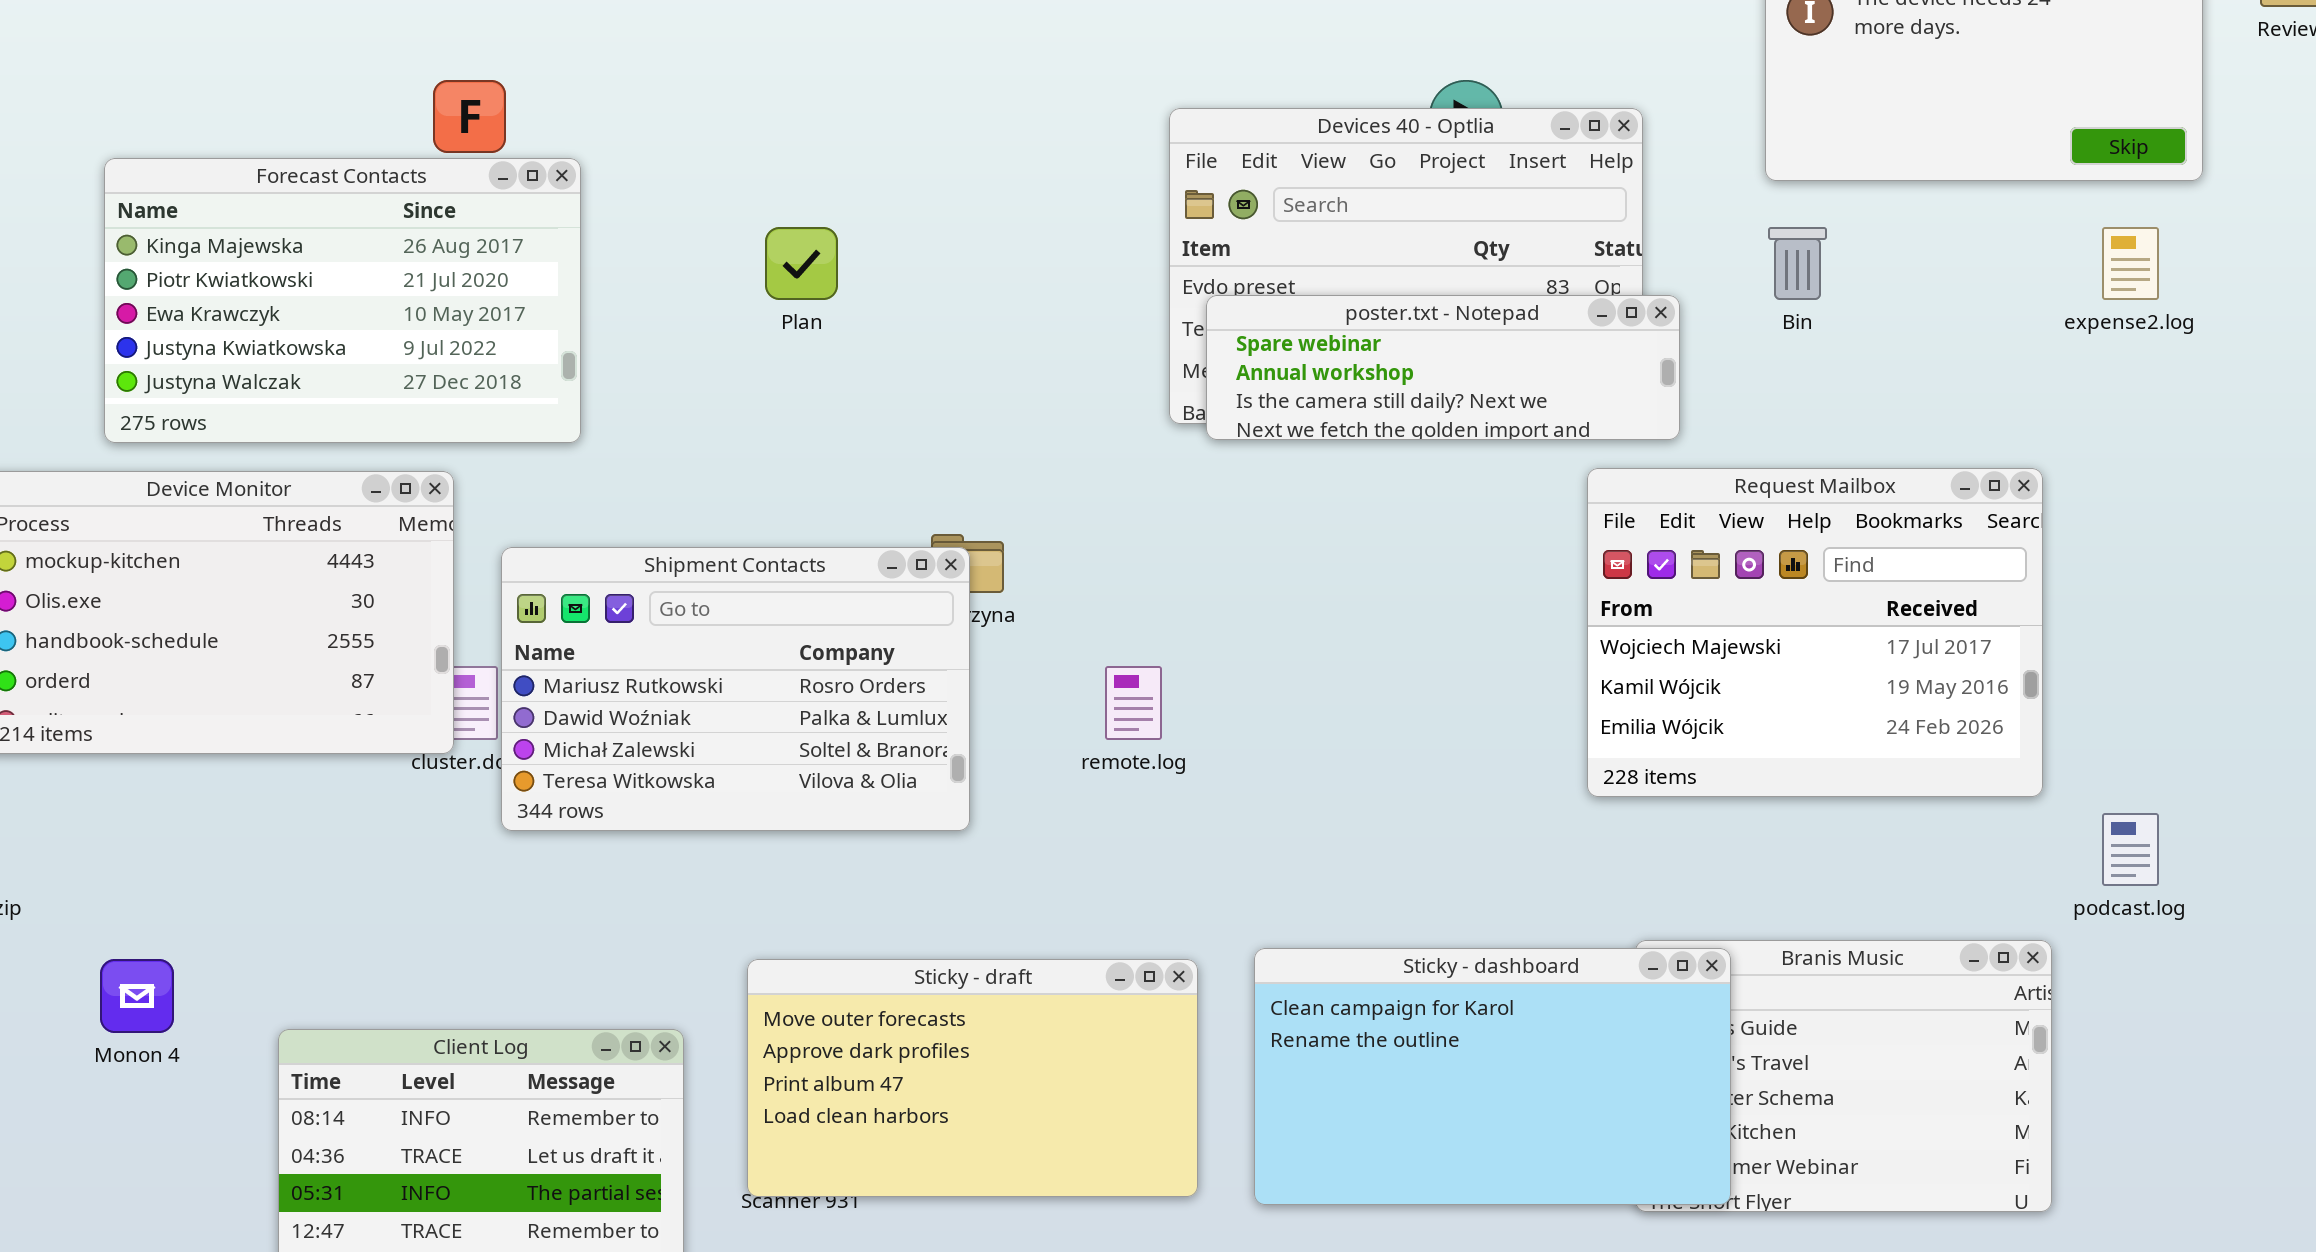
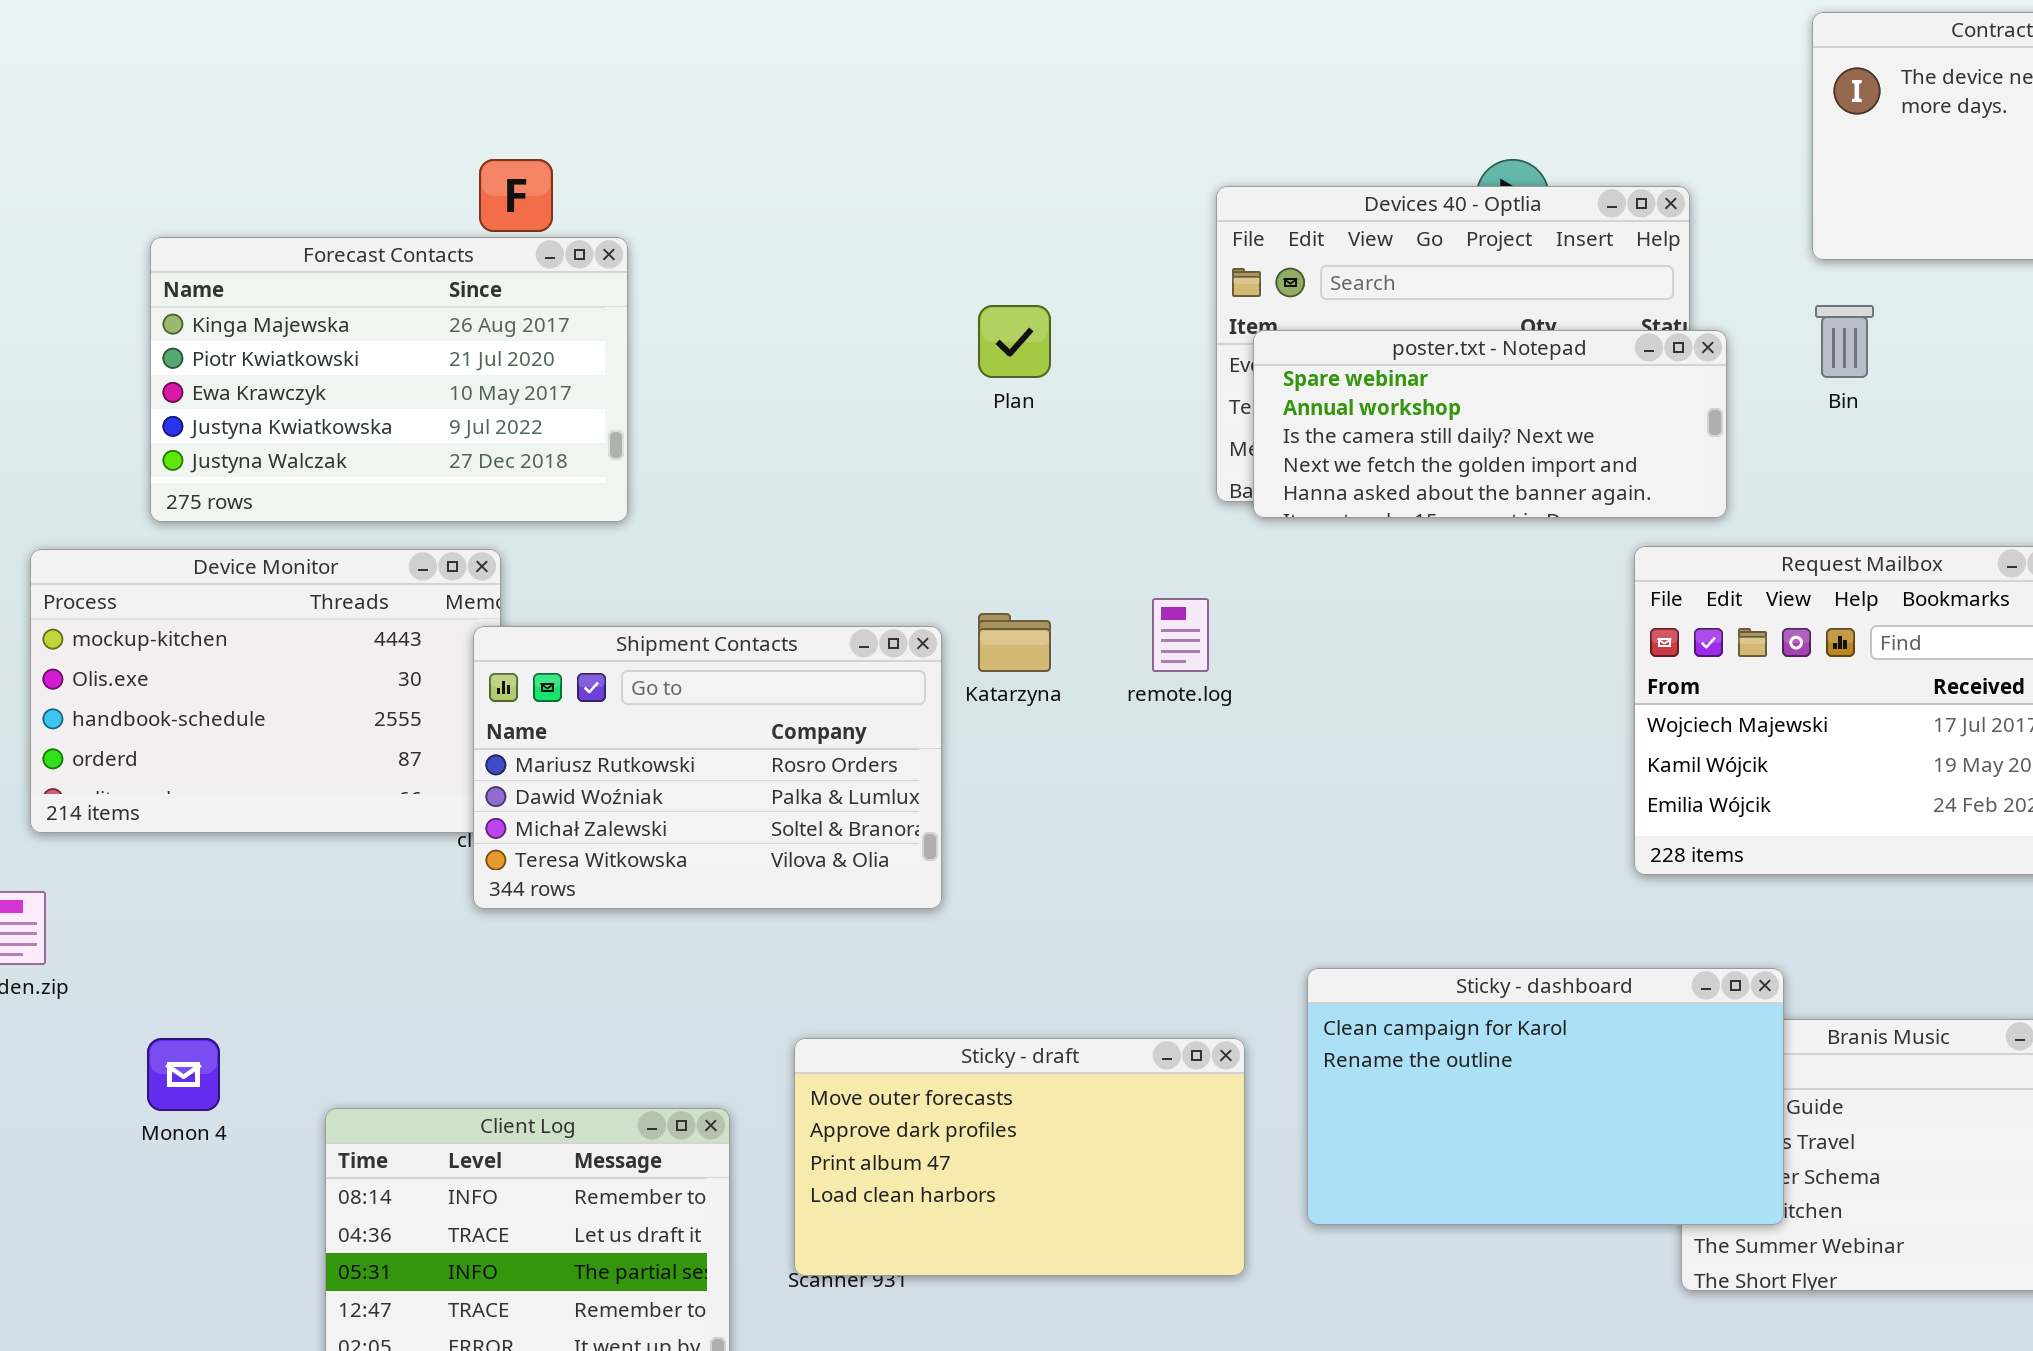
Plan: [765,227,838,300] -> [978,305,1051,378], moved
poster.txt - Notepad: [1206,295,1680,440] -> [1253,330,1727,518], resized
Shipment Contacts: [501,547,970,831] -> [473,626,942,909], moved
remote.log: [1105,666,1162,740] -> [1152,598,1209,672], moved
Sticky - dashboard: [1254,948,1731,1205] -> [1307,968,1784,1225], moved

